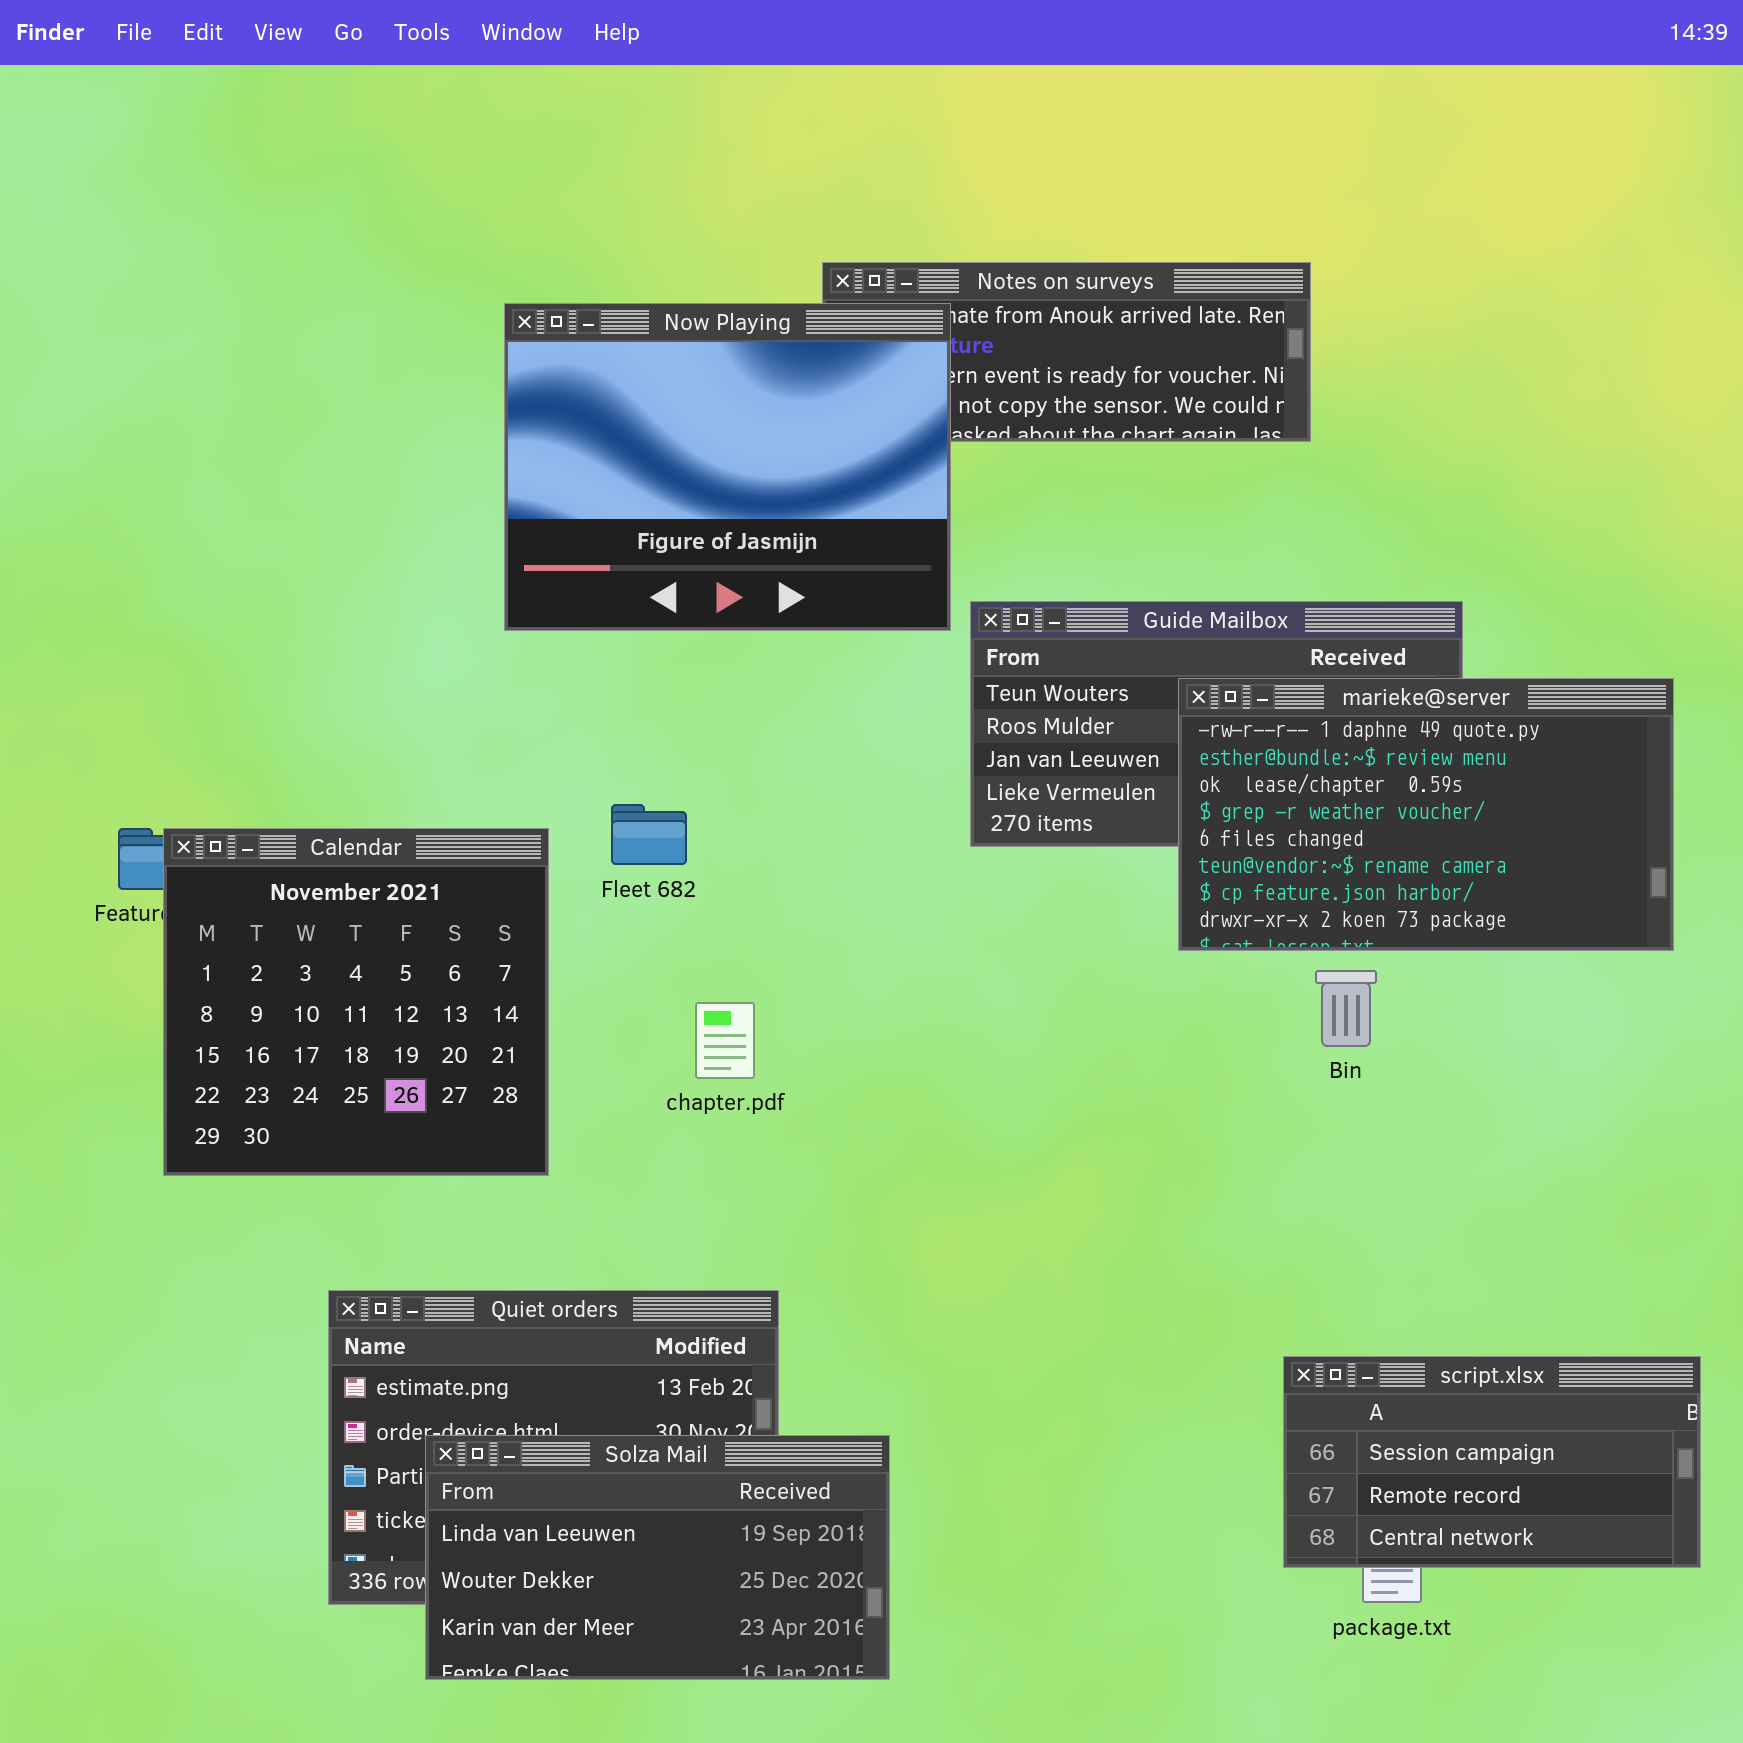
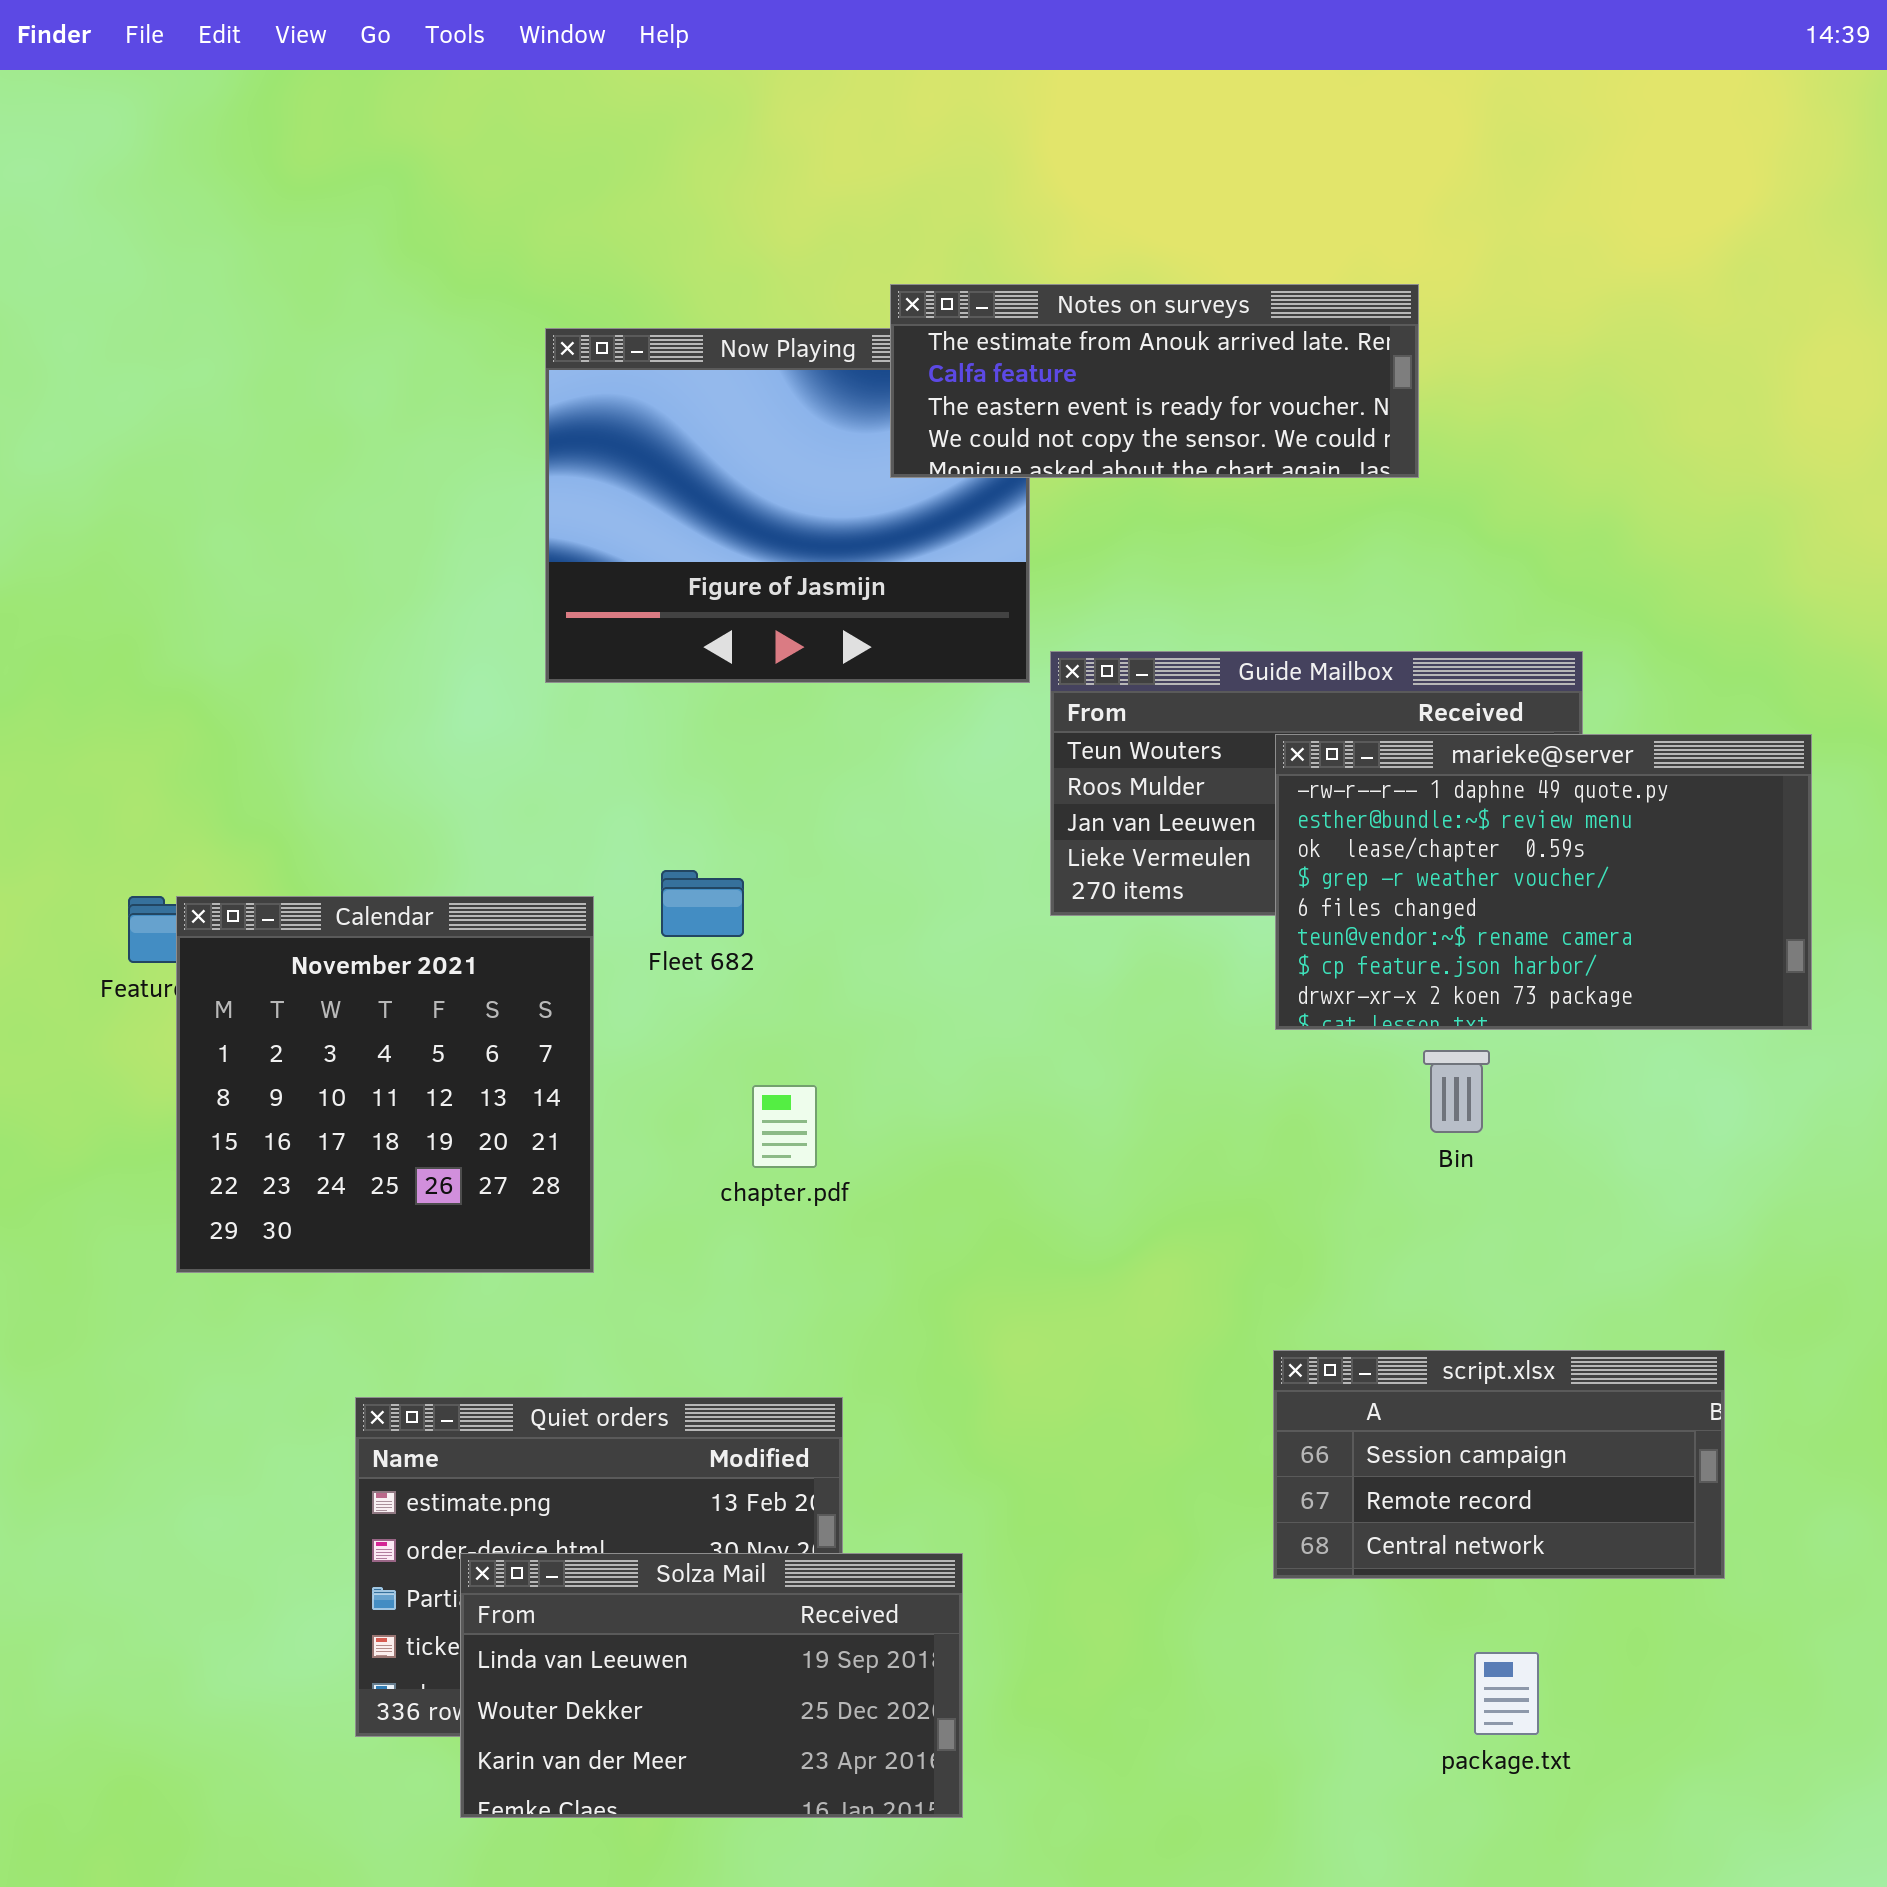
Notes on surveys: [822,262,1311,442] -> [890,284,1419,478], raised
script.xlsx: [1283,1356,1701,1568] -> [1273,1350,1725,1579], moved

